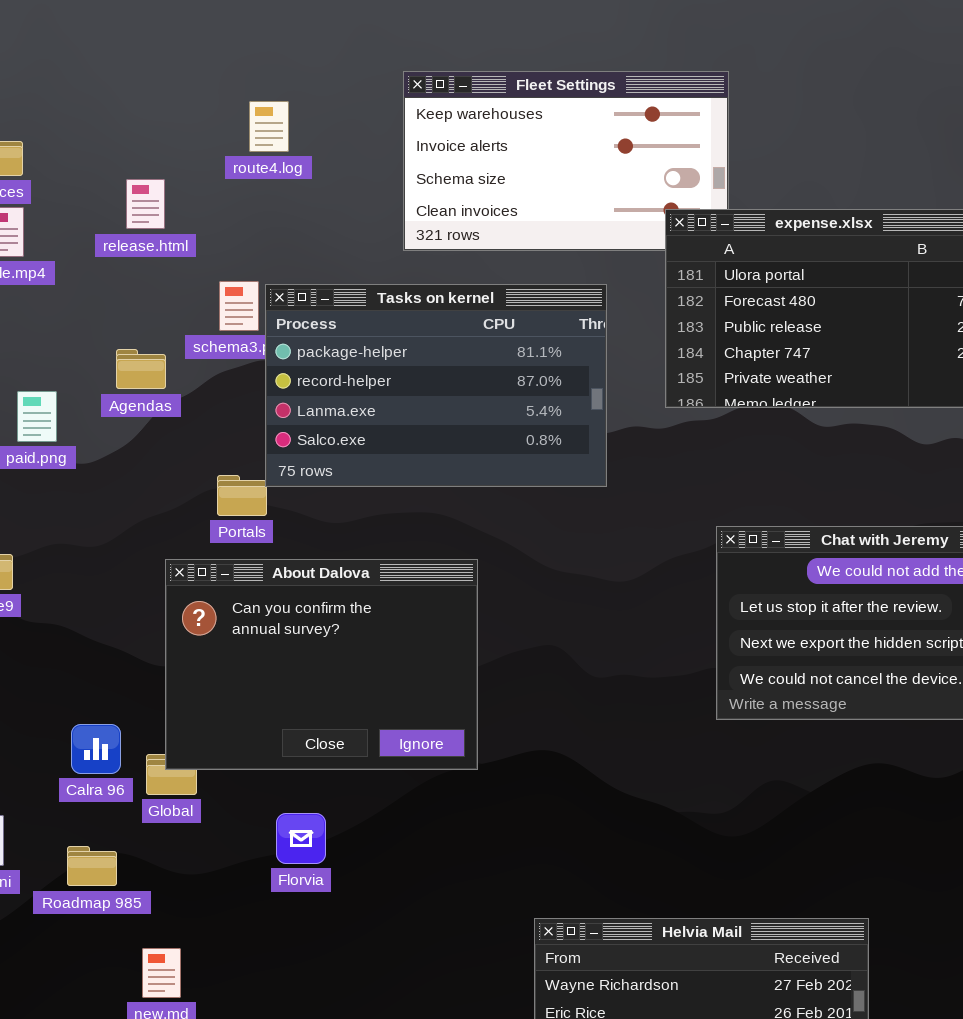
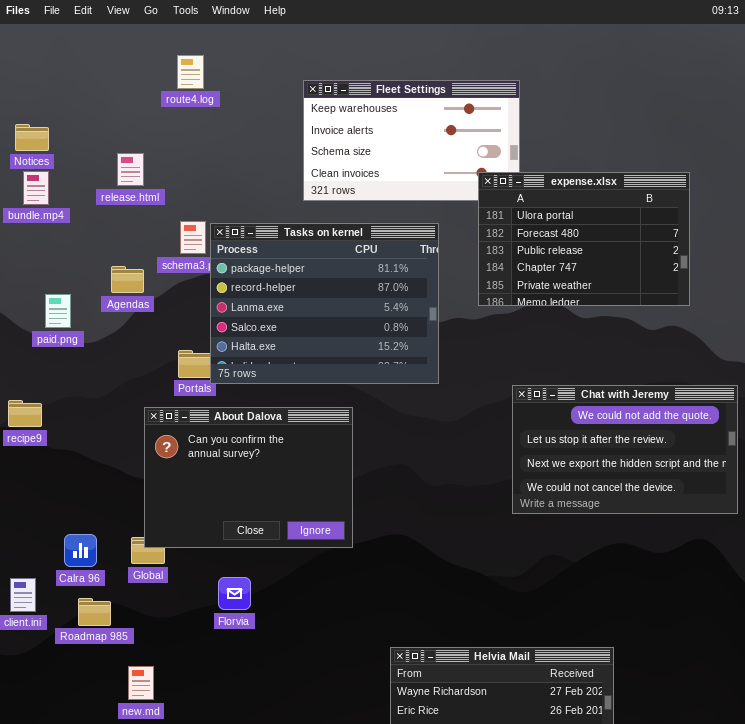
route4.log: [249,101,289,152] -> [177,55,204,89], moved
Tasks on kernel: [265,284,607,487] -> [210,223,439,384], resized
Calra 96: [71,724,121,774] -> [64,534,97,567], moved

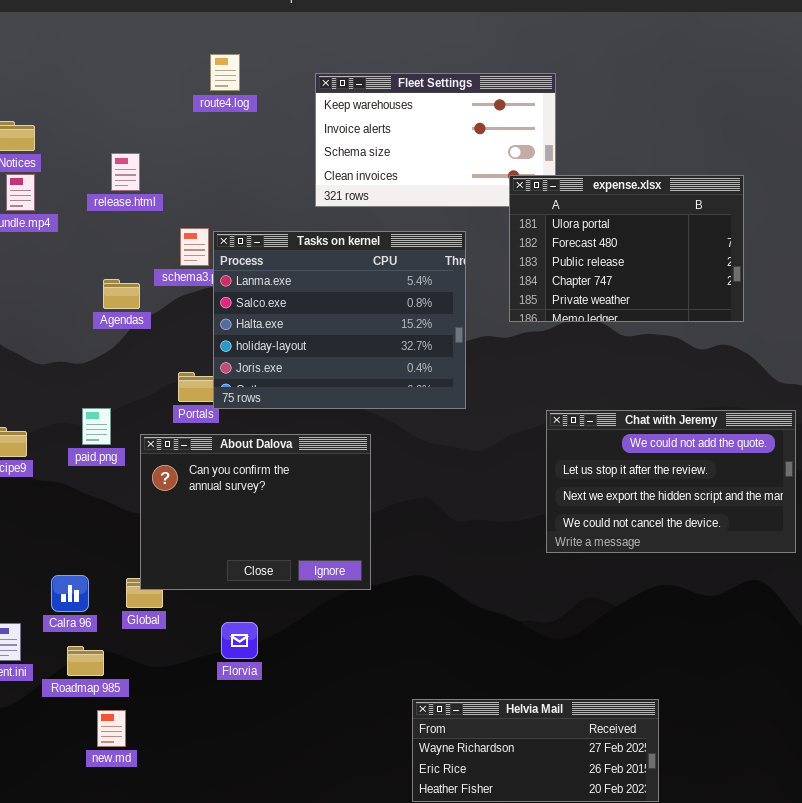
route4.log: [177,55,204,89] -> [210,54,240,91], moved
Tasks on kernel: [210,223,439,384] -> [213,231,466,409], scrolled down 2 rows
paid.png: [45,294,71,328] -> [82,408,111,445], moved
new.md: [128,666,154,700] -> [97,710,126,747], moved

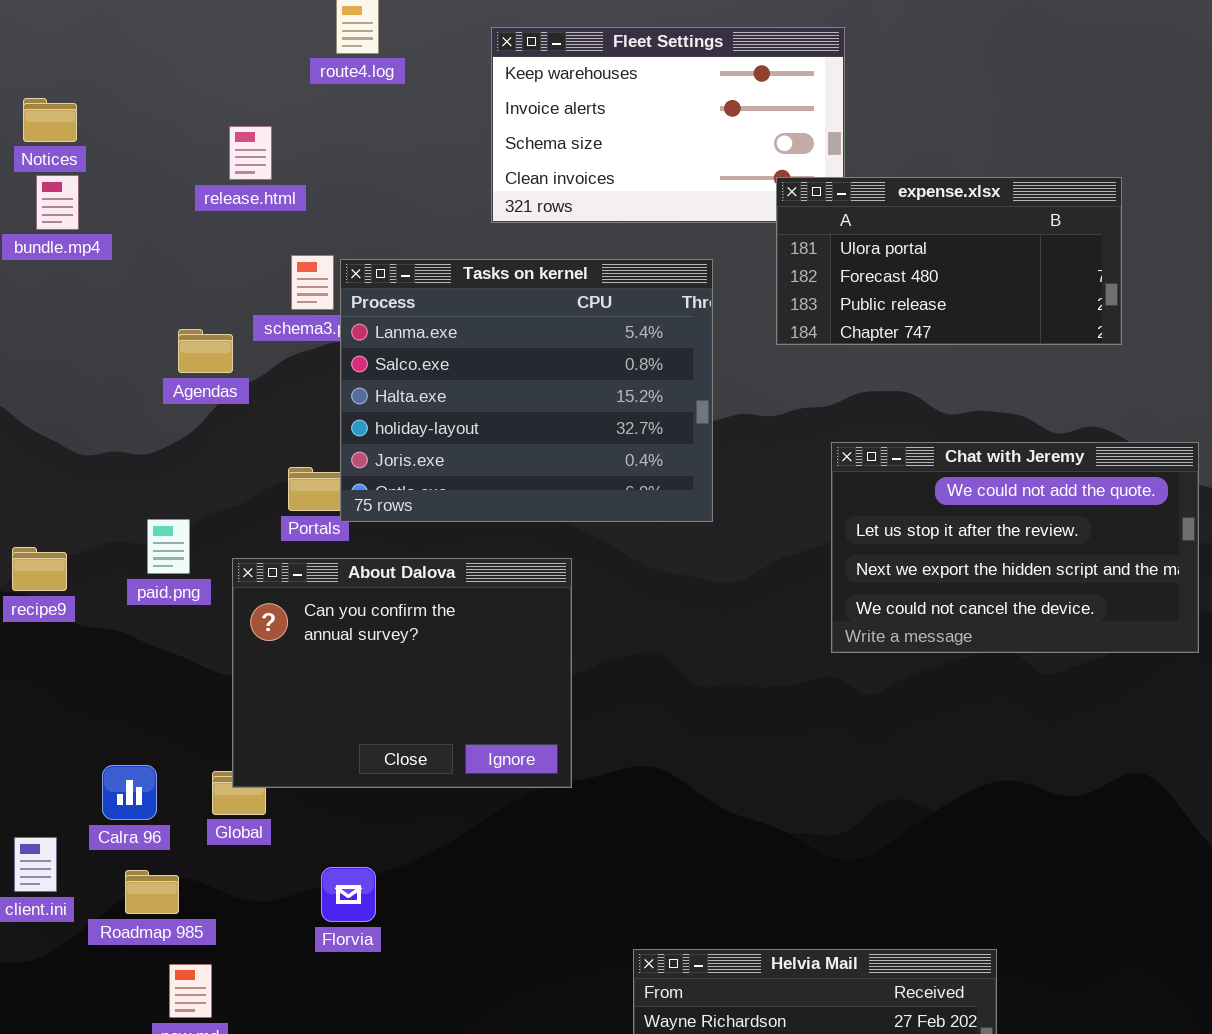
release.html: [111,153,140,191] -> [229,126,272,180], moved
expense.xlsx: [509,175,744,322] -> [776,177,1122,345], resized
Chat with Jeremy: [546,410,796,553] -> [831,442,1199,653], moved
Florvia: [221,622,258,659] -> [321,867,376,922], moved

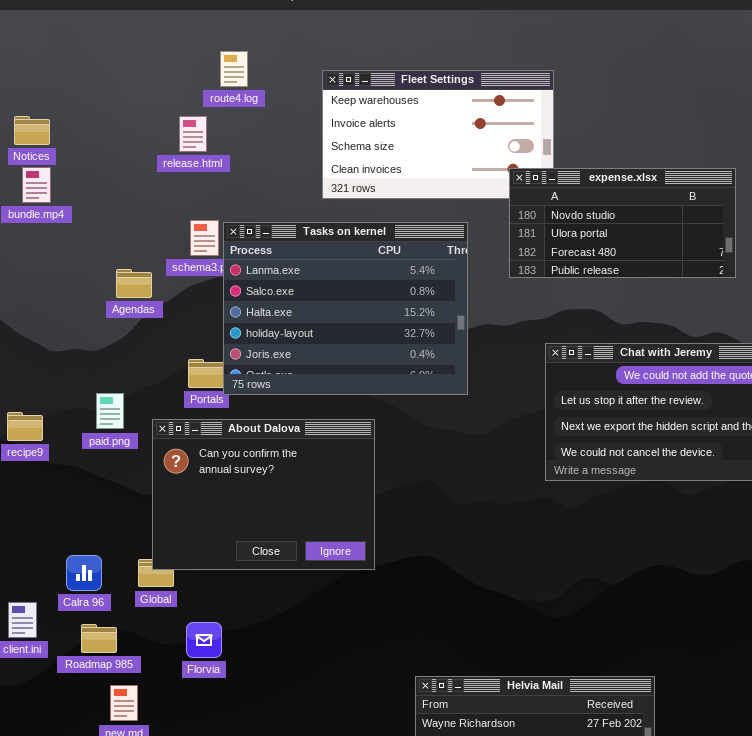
release.html: [229,126,272,180] -> [179,116,207,152], moved
expense.xlsx: [776,177,1122,345] -> [509,168,736,278], scrolled up 1 row
Florvia: [321,867,376,922] -> [186,622,222,658], moved

